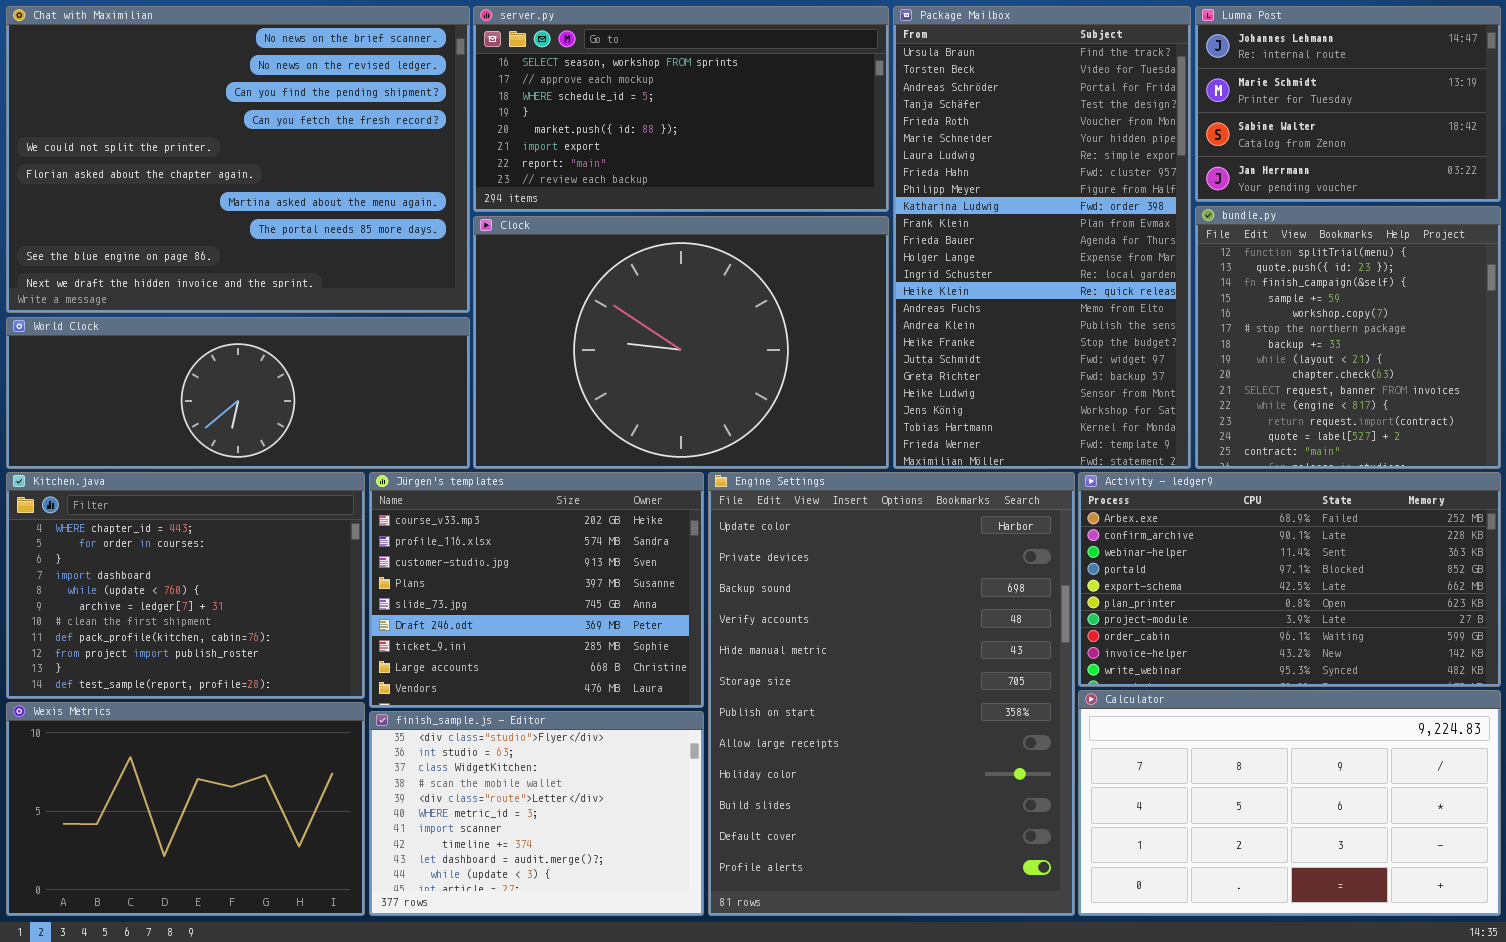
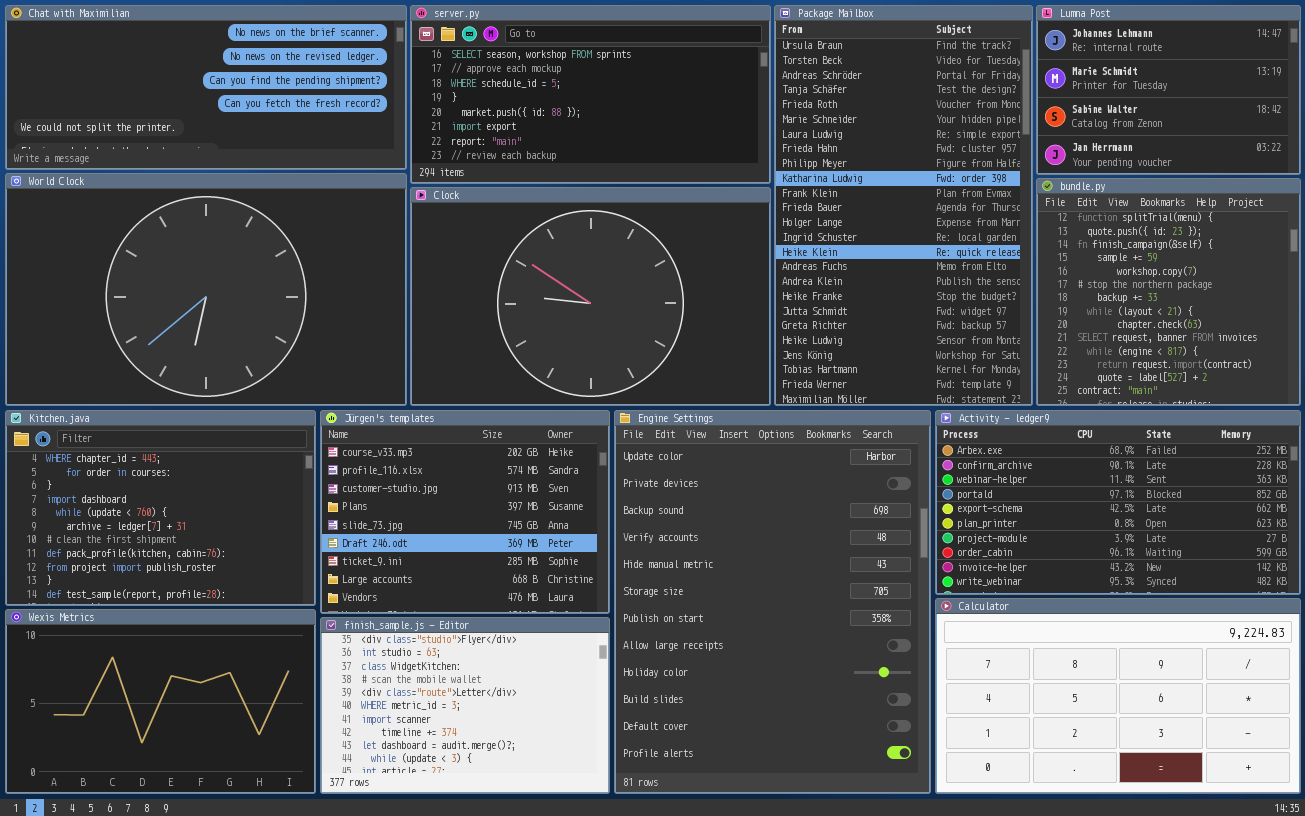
Chat with Maximilian: [6,6,470,313] -> [5,5,407,170], resized
World Clock: [6,317,470,469] -> [5,173,407,406], resized

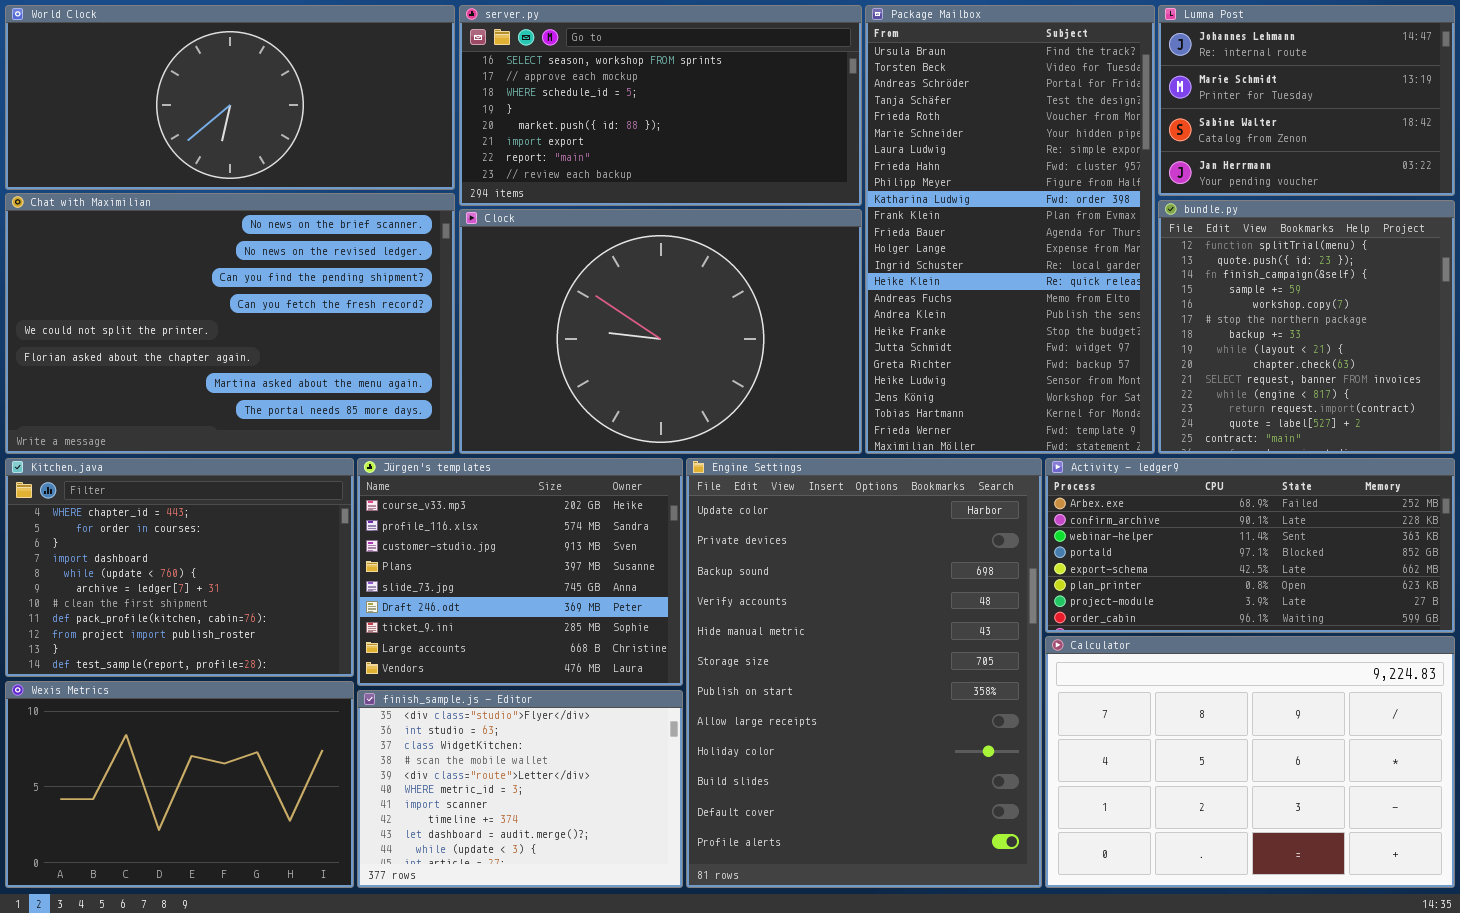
Chat with Maximilian: [5,5,407,170] -> [5,193,455,454], moved, resized
World Clock: [5,173,407,406] -> [5,5,455,190], moved, resized
Activity - ledger9: [935,410,1301,595] -> [1045,458,1455,633], resized
Calculator: [935,598,1301,794] -> [1045,636,1455,888], resized

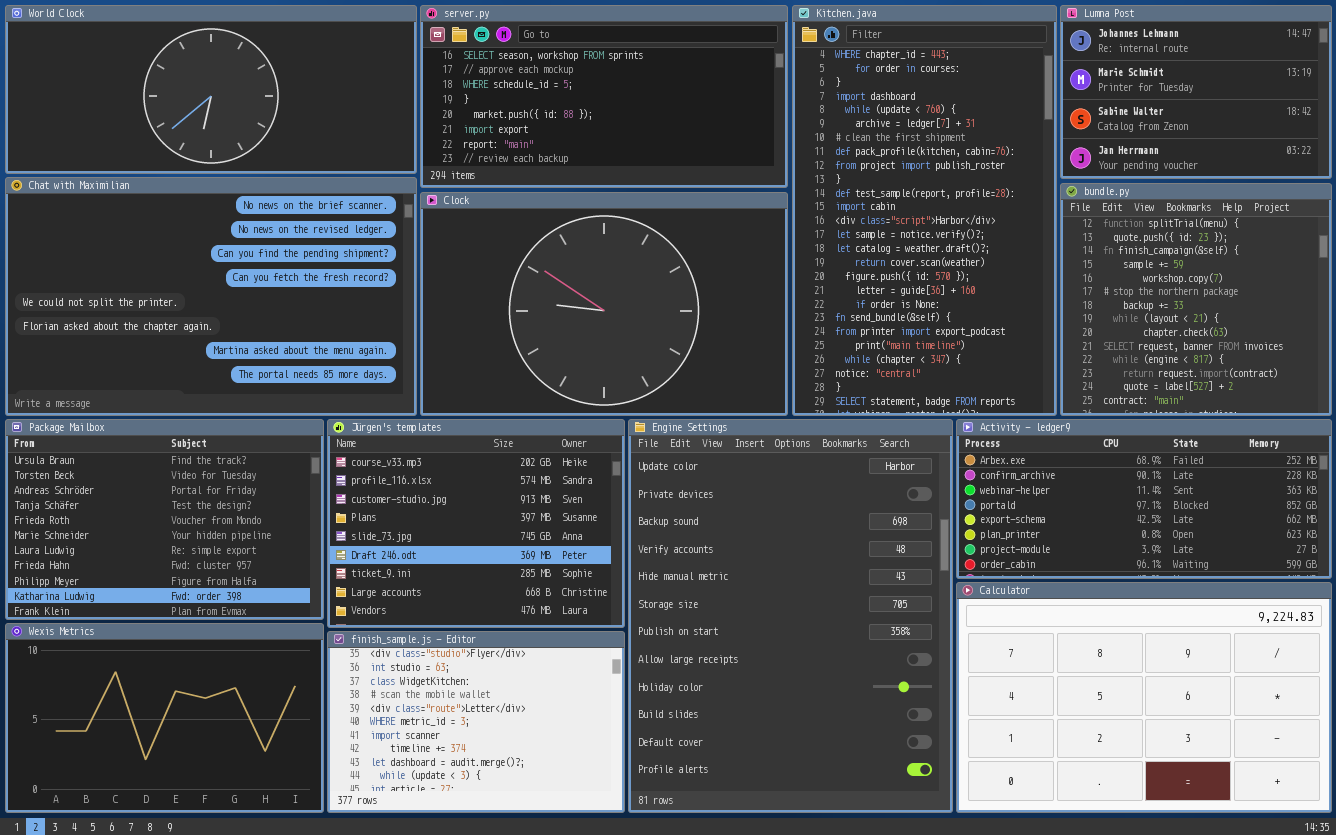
Package Mailbox: [865,5,1155,454] -> [5,419,324,620], moved, resized
Kitchen.java: [5,458,354,677] -> [792,5,1057,416], moved, resized

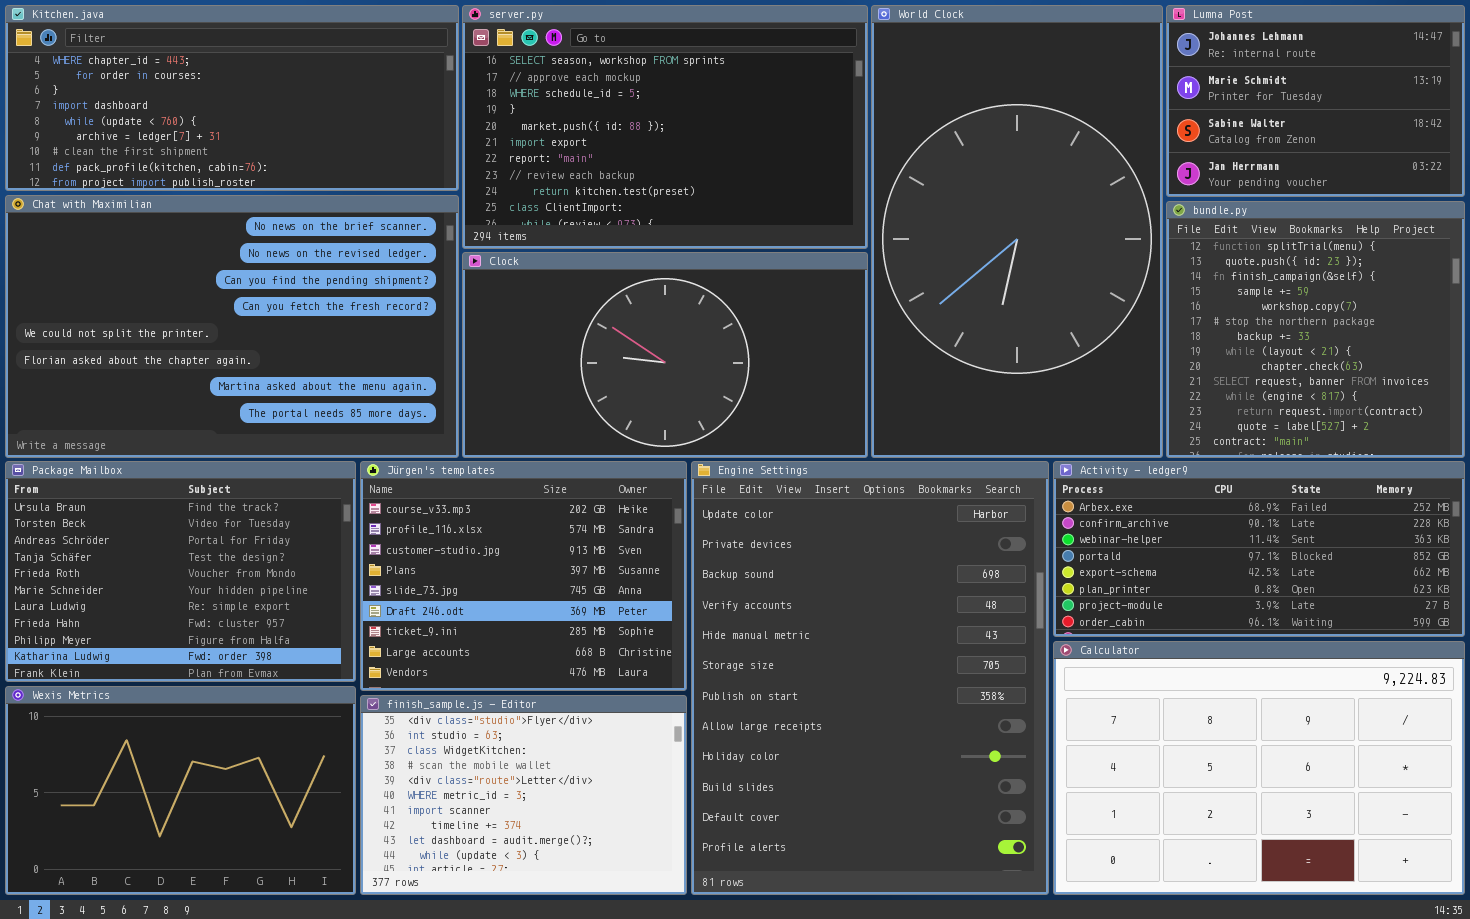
World Clock: [5,5,417,174] -> [871,5,1163,458], moved, resized
server.py: [420,5,788,188] -> [462,5,868,249], resized
Kitchen.java: [792,5,1057,416] -> [5,5,459,191], moved, resized
Clock: [420,192,788,416] -> [462,252,868,458], resized

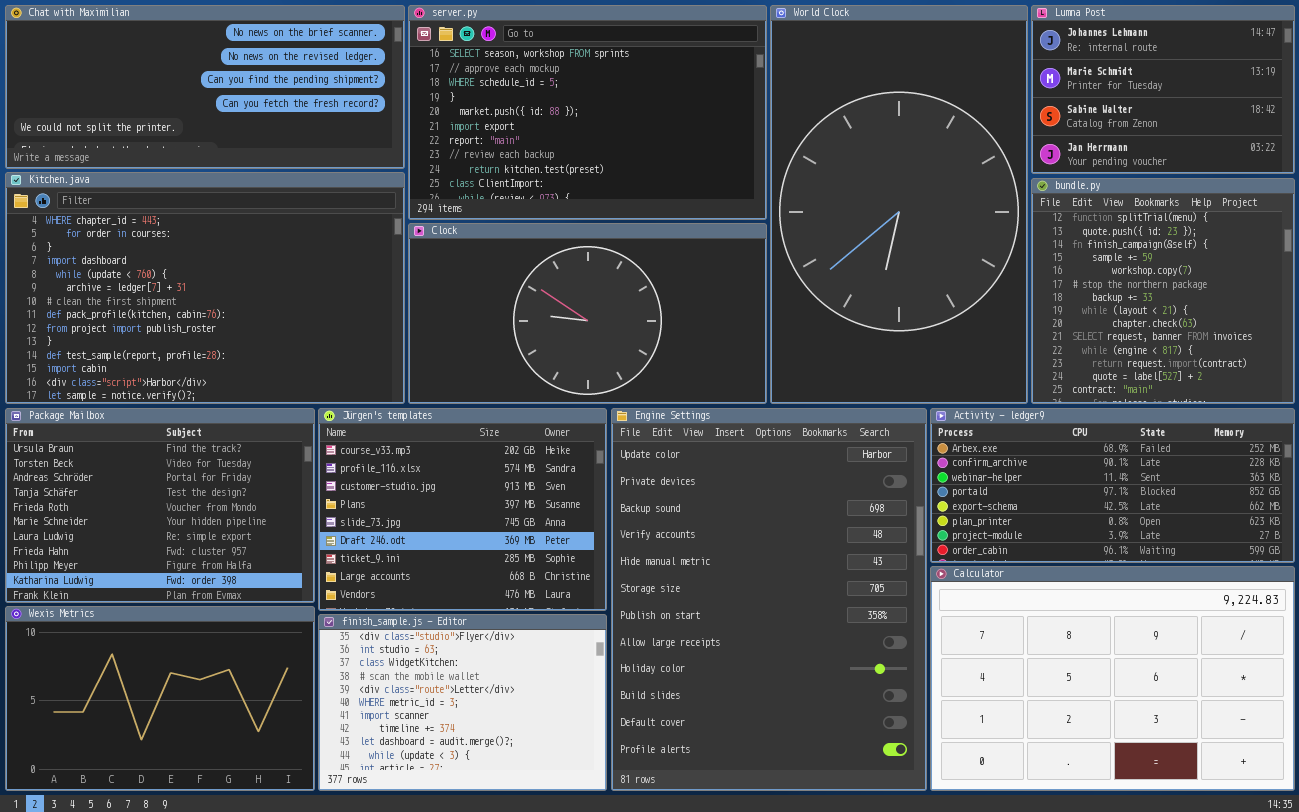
Kitchen.java: [5,5,459,191] -> [5,172,405,404], moved, resized
Chat with Maximilian: [5,195,459,458] -> [5,5,405,169], moved, resized

